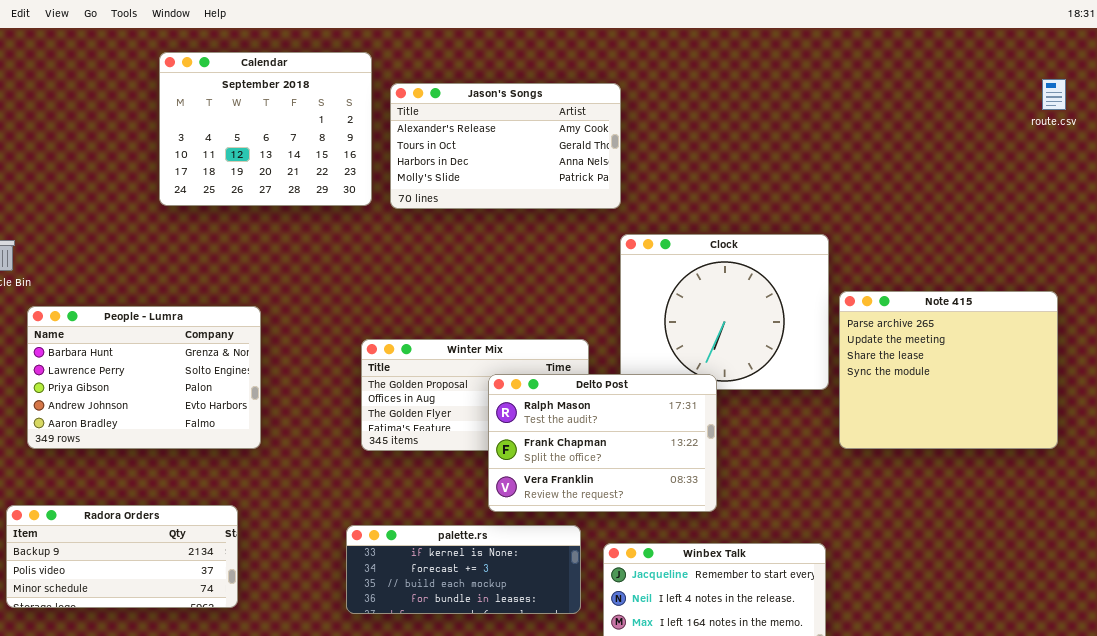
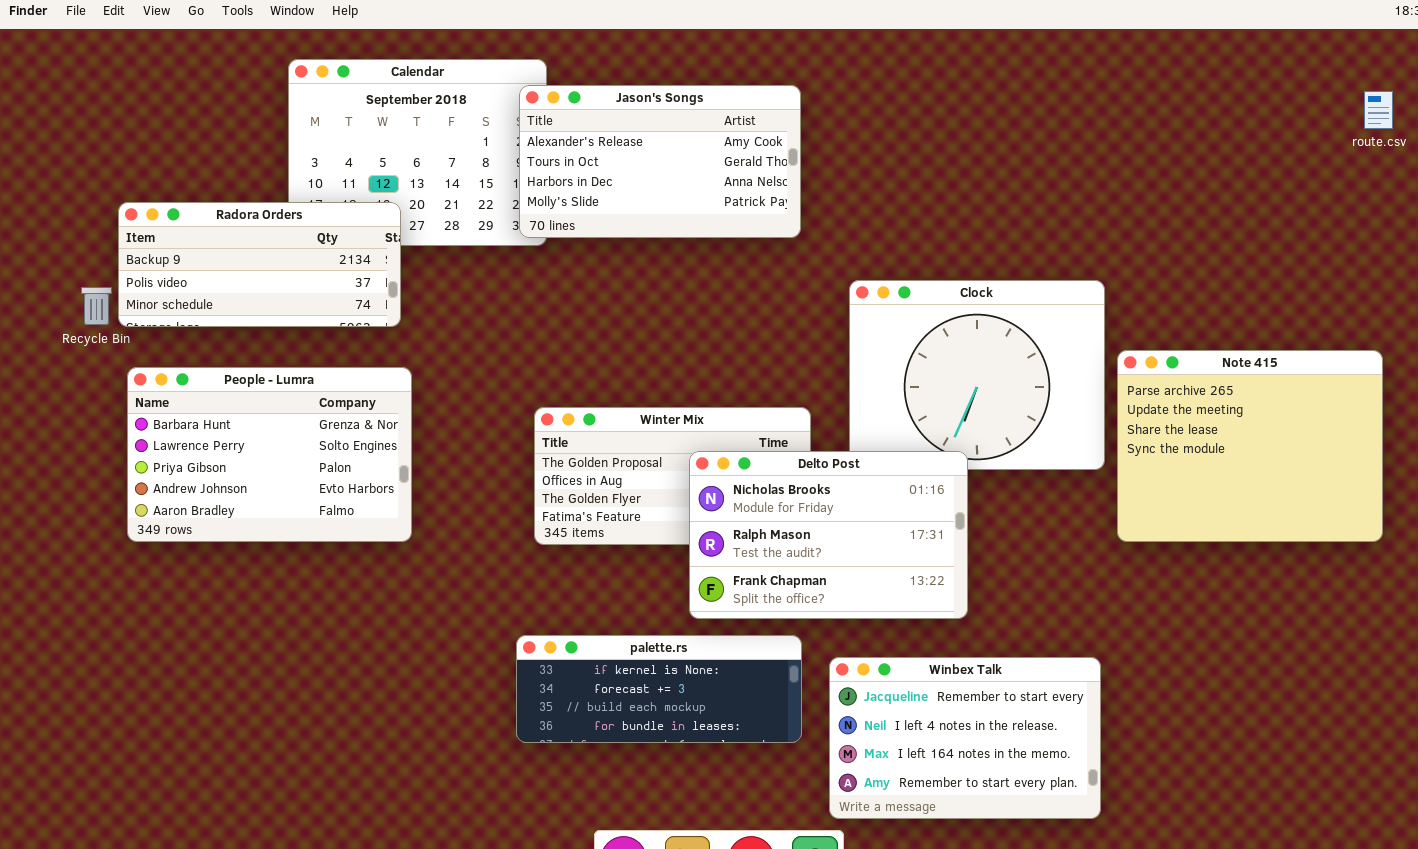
Jason's Songs: [390,83,621,209] -> [519,85,801,238], moved
Delto Post: [488,374,717,512] -> [689,451,968,619], scrolled up 1 row
Radora Orders: [6,505,238,608] -> [118,202,401,327], moved

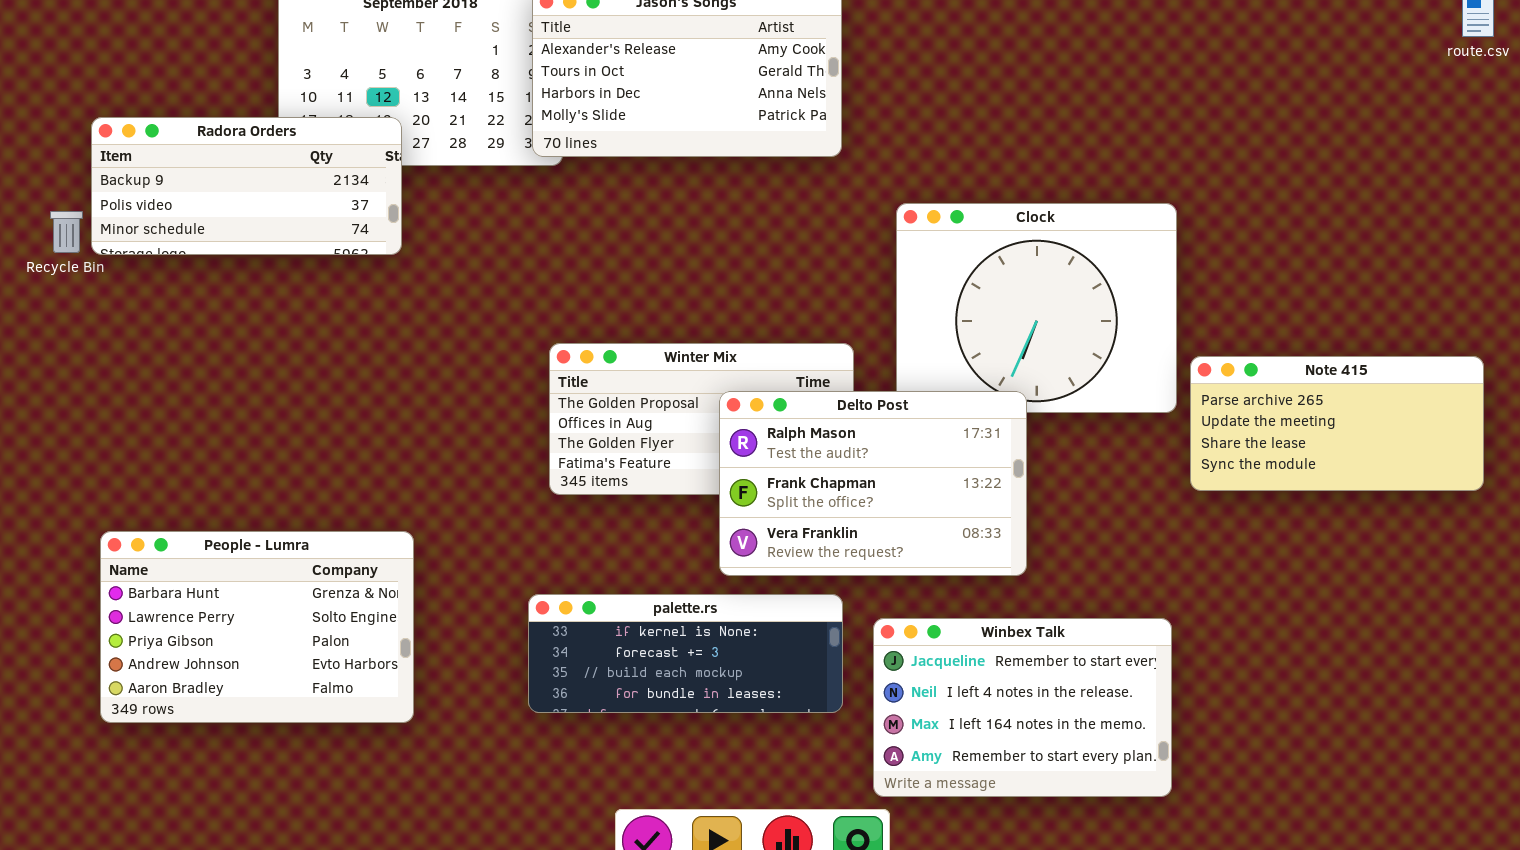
Note 415: [1117,350,1383,542] -> [1190,356,1484,491], resized
People - Lumra: [127,367,412,542] -> [100,531,414,723], moved
Delto Post: [689,451,968,619] -> [719,391,1027,576], scrolled down 1 row

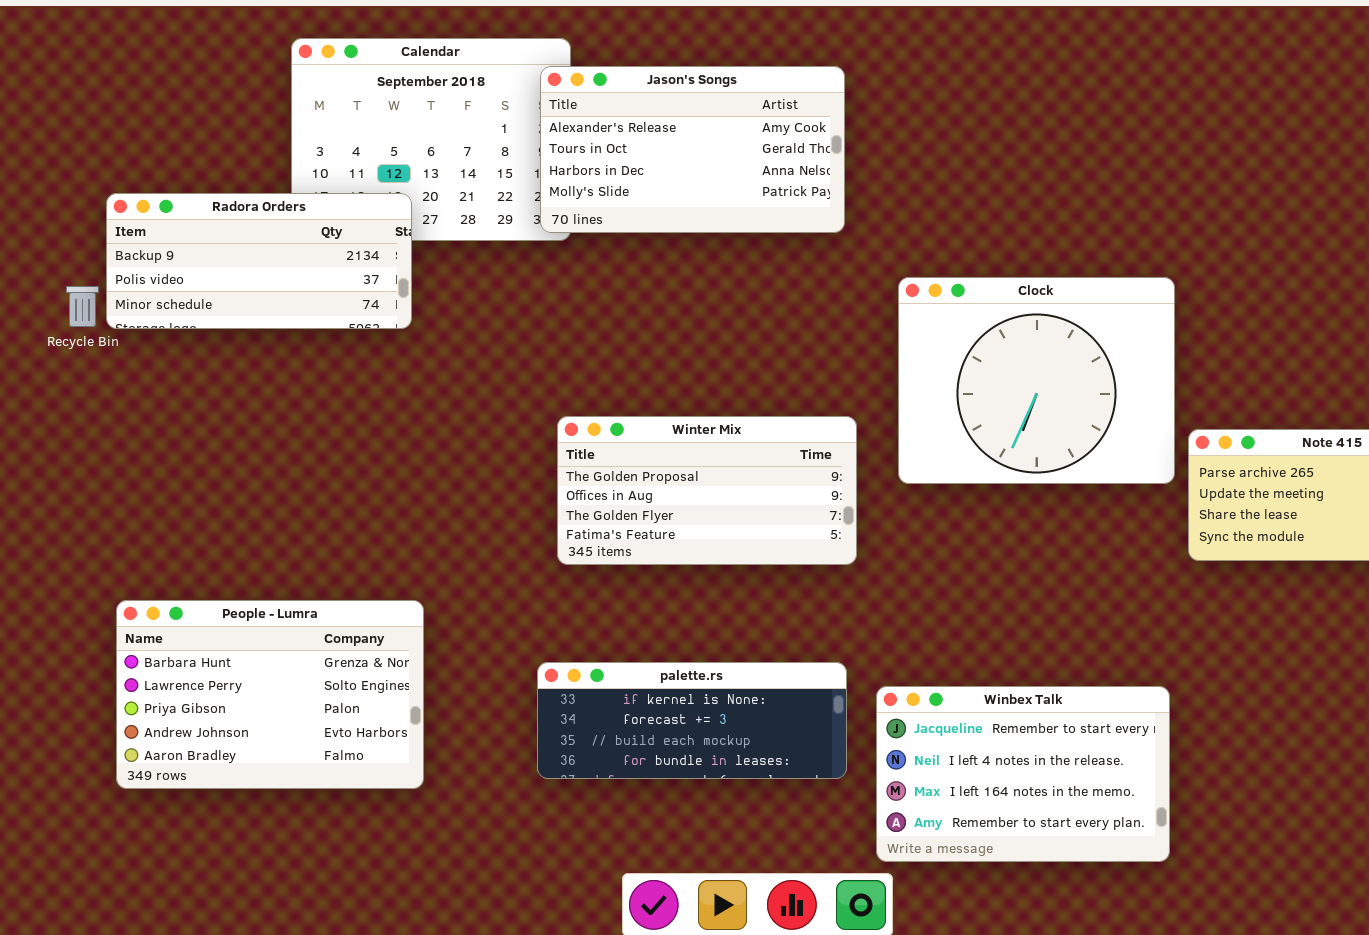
Delto Post: [719,391,1027,576] -> none, closed

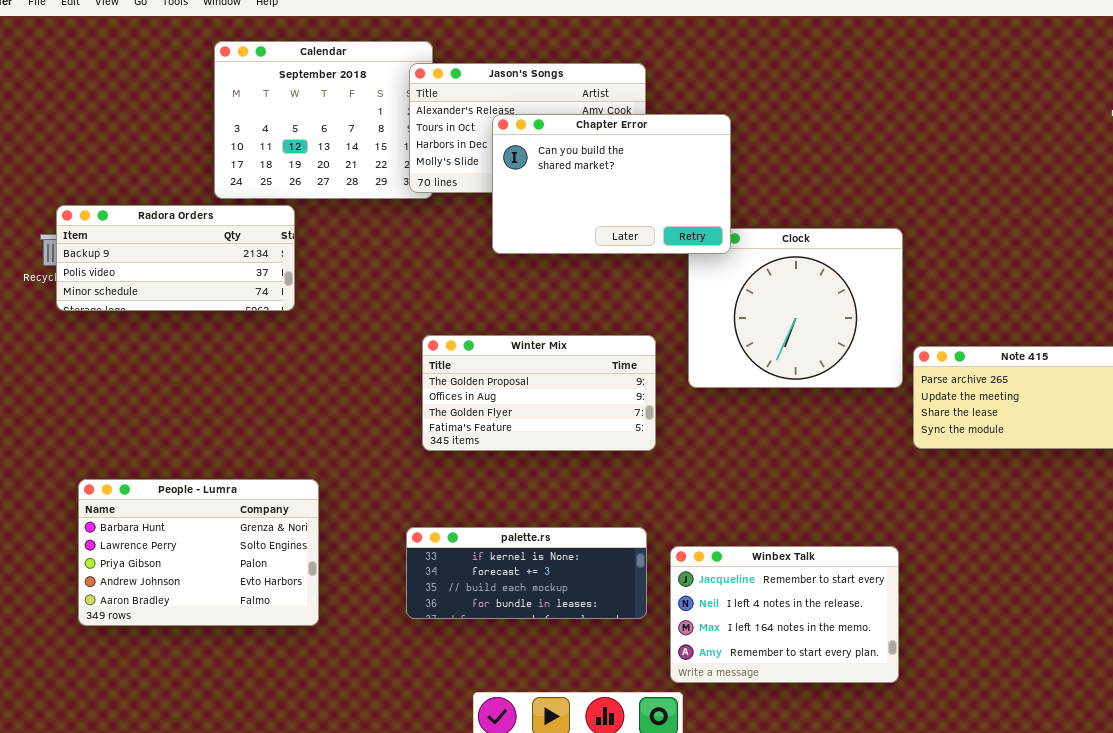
Chapter Error: none -> [492,114,731,254], opened
Radora Orders: [106,193,412,329] -> [56,205,295,311], moved

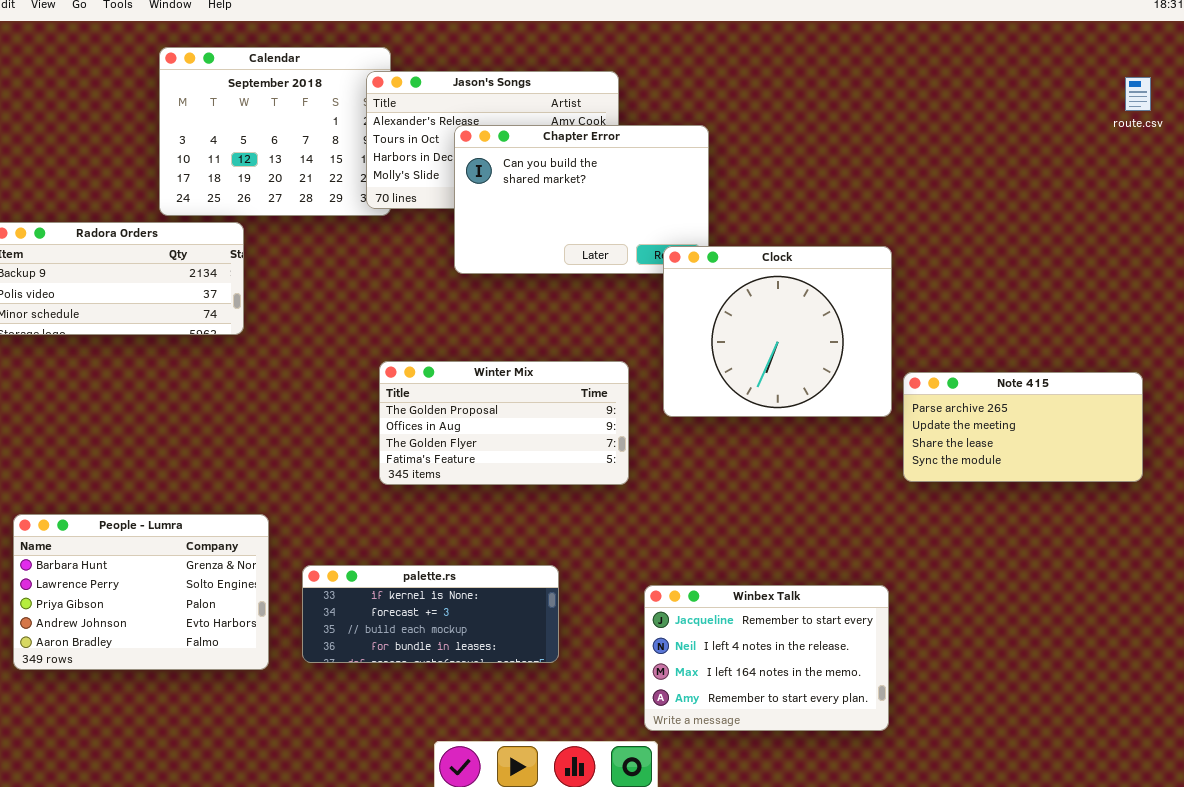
Clock: [688,228,903,388] -> [663,246,892,417], raised
palette.rs: [406,527,647,619] -> [302,565,559,663], moved

